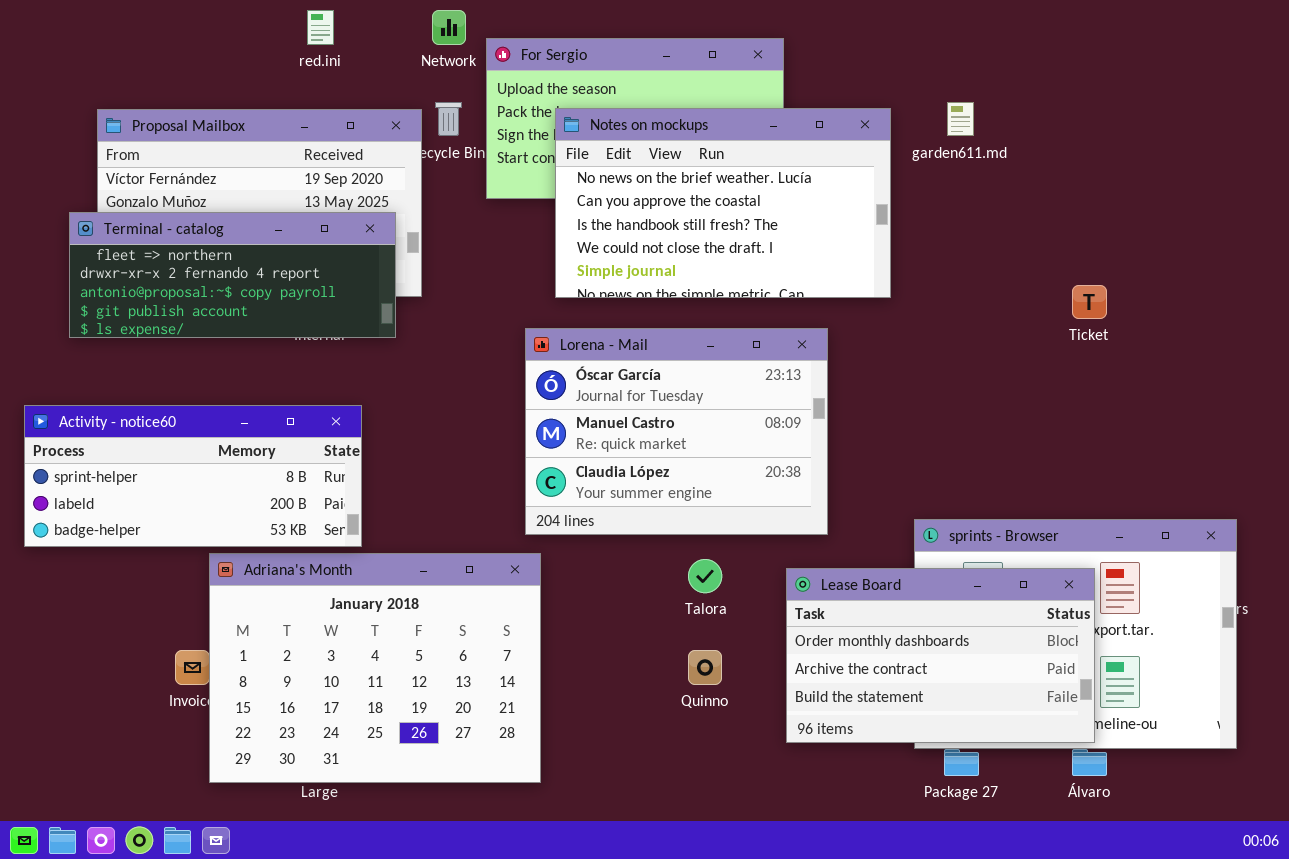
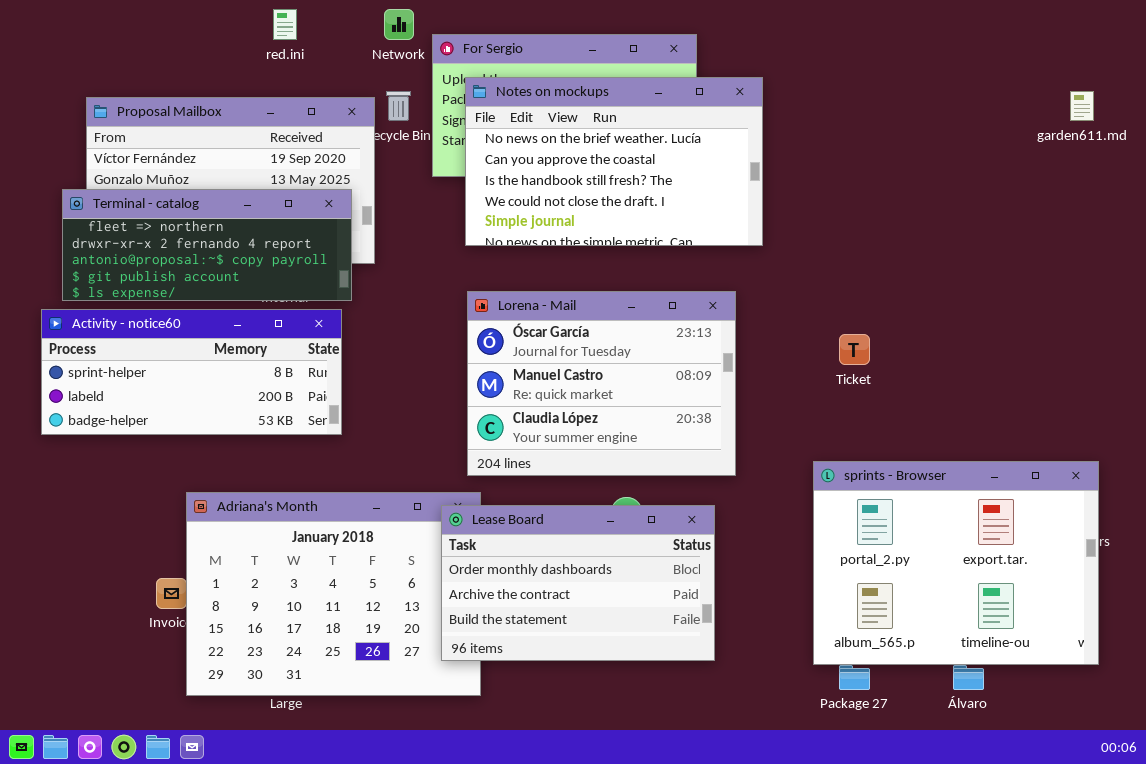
garden611.md: [947,102,974,136] -> [1070,91,1094,121], moved
Notes on mockups: [555,108,891,298] -> [465,77,763,246], moved
Ticket: [1072,285,1107,319] -> [839,334,870,365], moved
Activity - notice60: [24,405,362,547] -> [41,309,342,435], moved
Lease Board: [786,568,1095,743] -> [441,505,715,661], moved

